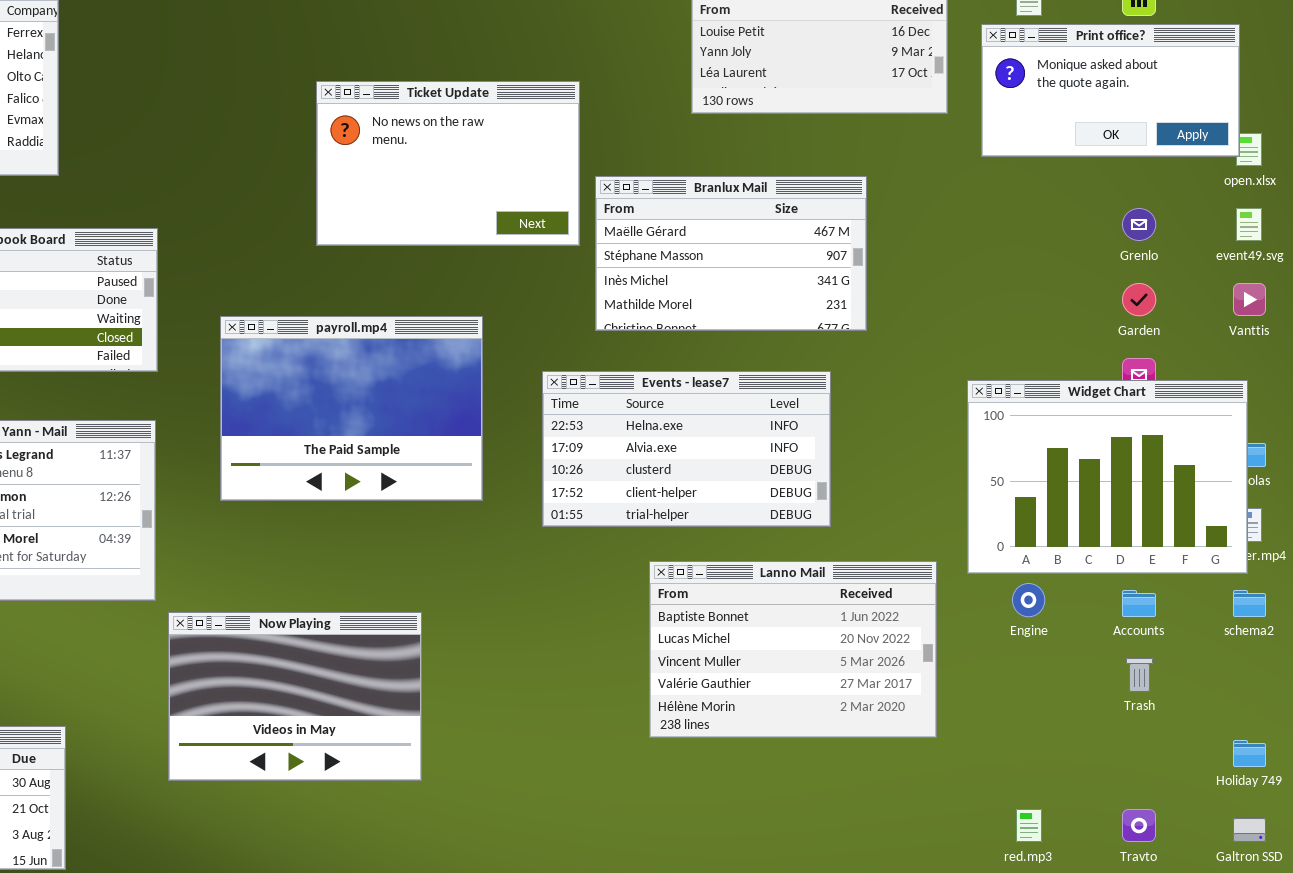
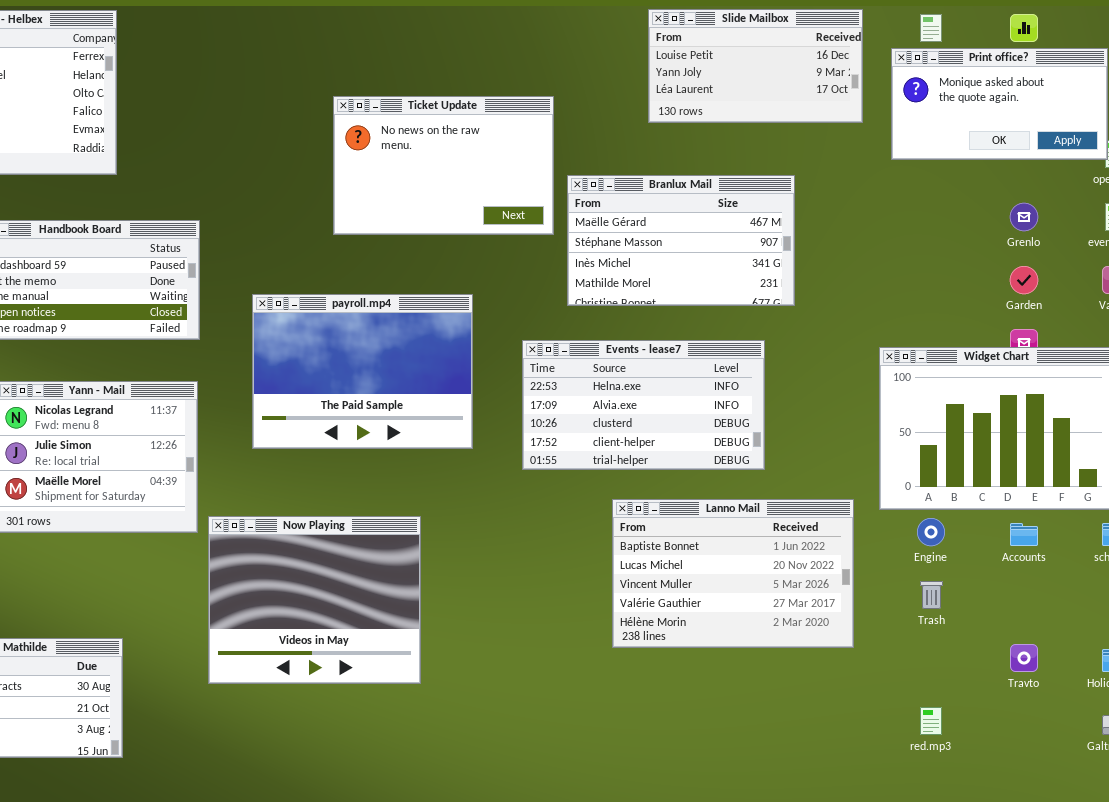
Now Playing: [168,612,422,781] -> [208,516,421,684], resized
Trash: [1126,658,1153,692] -> [920,581,943,609], moved
Travto: [1122,809,1156,842] -> [1010,644,1038,672], moved

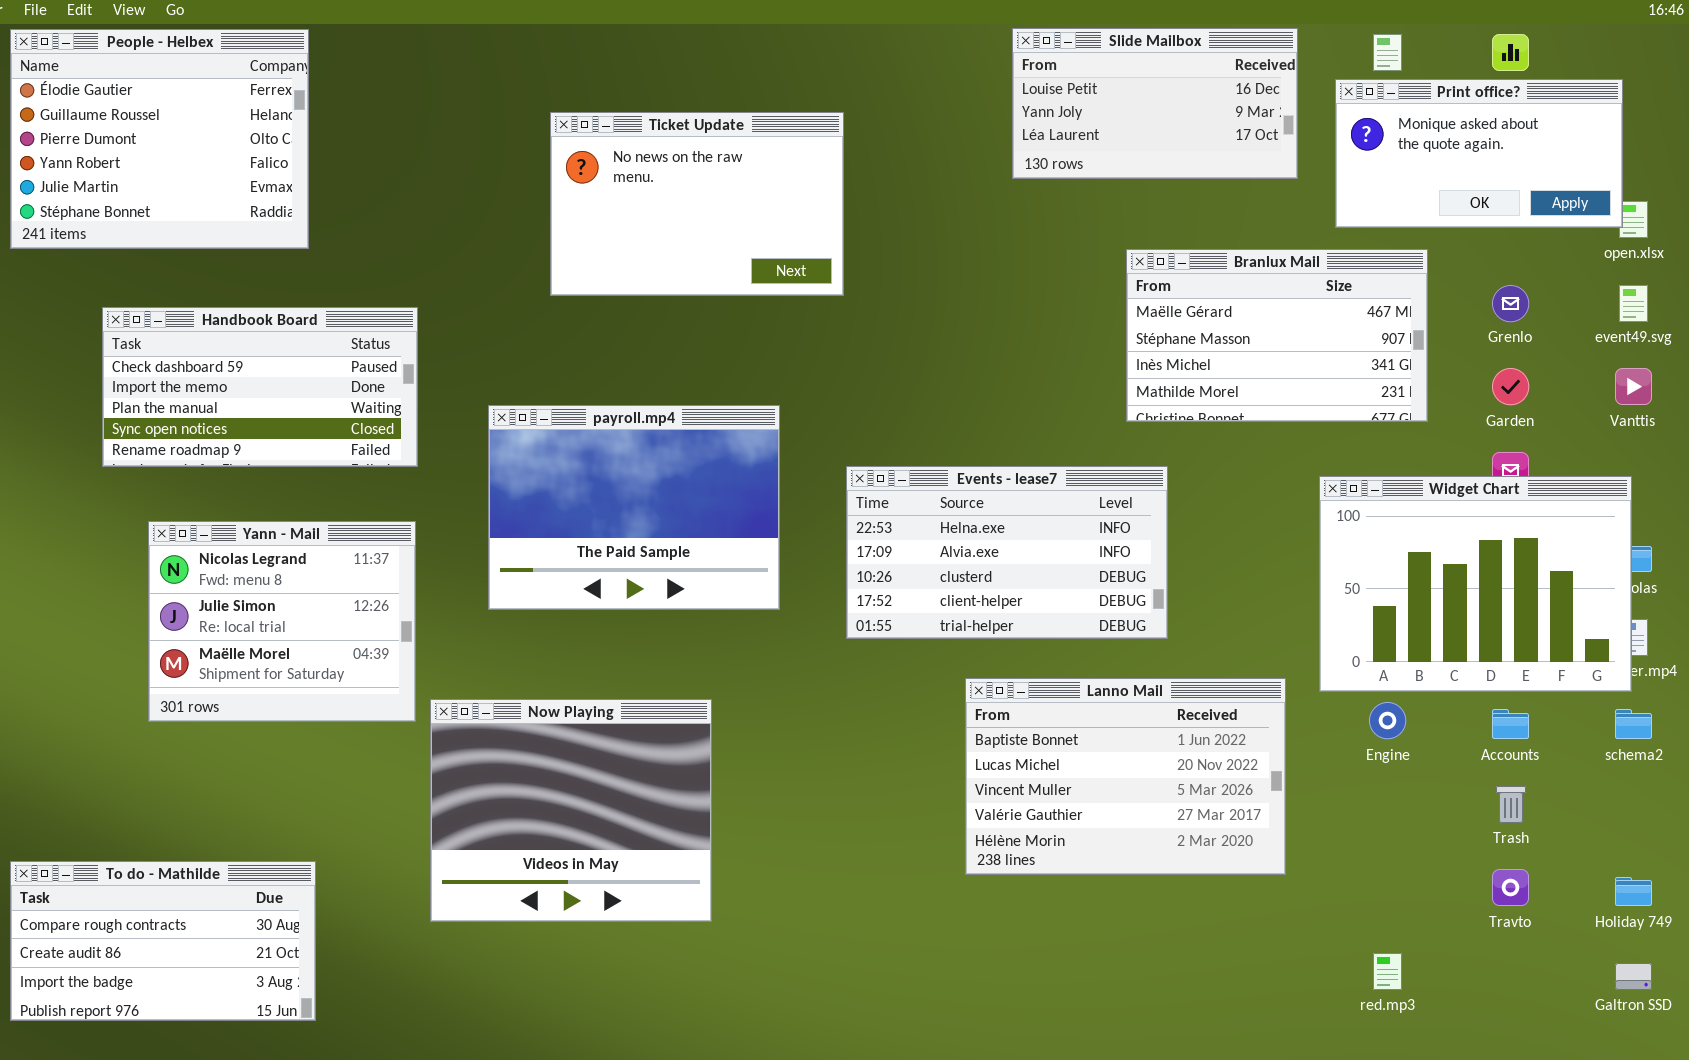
Ticket Update: [333,96,554,235] -> [550,112,844,296], moved
Branlux Mail: [567,175,795,306] -> [1126,249,1428,422], moved
Trash: [920,581,943,609] -> [1496,786,1526,823], moved

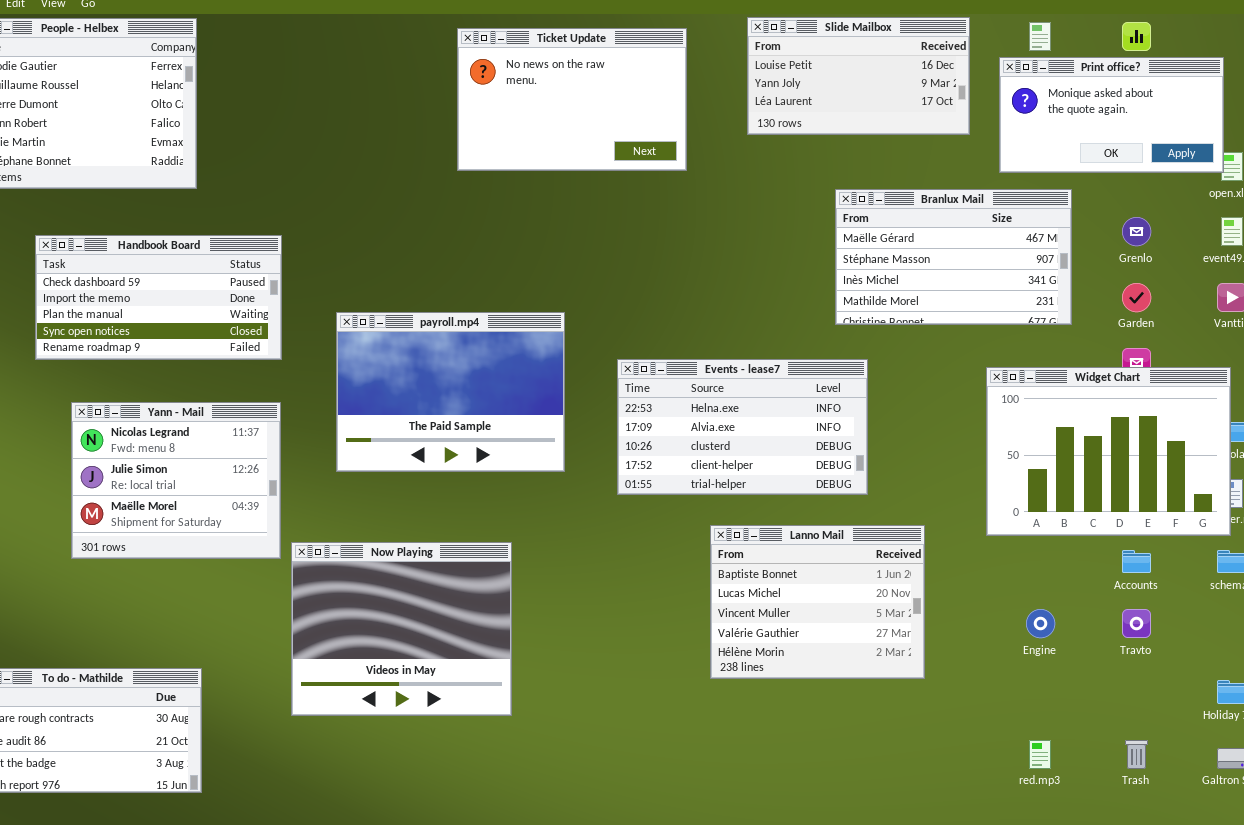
Ticket Update: [550,112,844,296] -> [457,28,687,171], moved
Lanno Mail: [965,678,1286,875] -> [710,525,925,679], resized
Engine: [1369,702,1406,739] -> [1026,609,1055,638], moved
Trash: [1496,786,1526,823] -> [1125,740,1148,769], moved
Travto: [1492,869,1529,906] -> [1122,609,1151,638], moved

